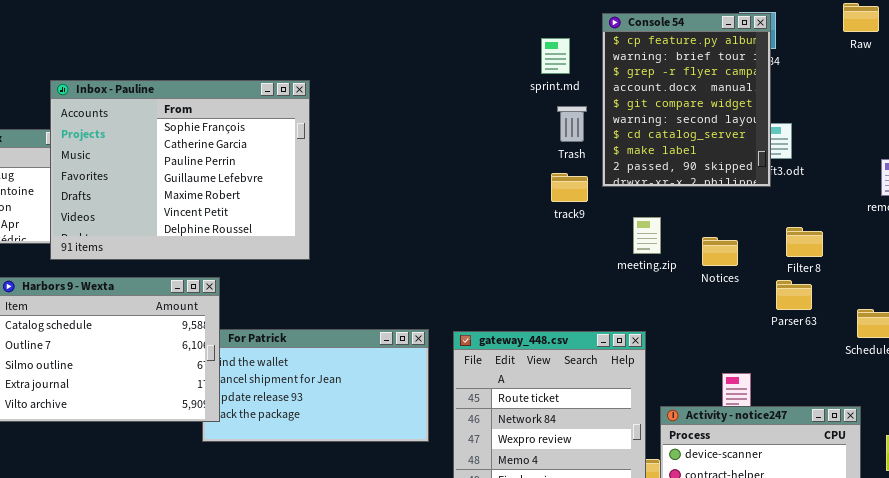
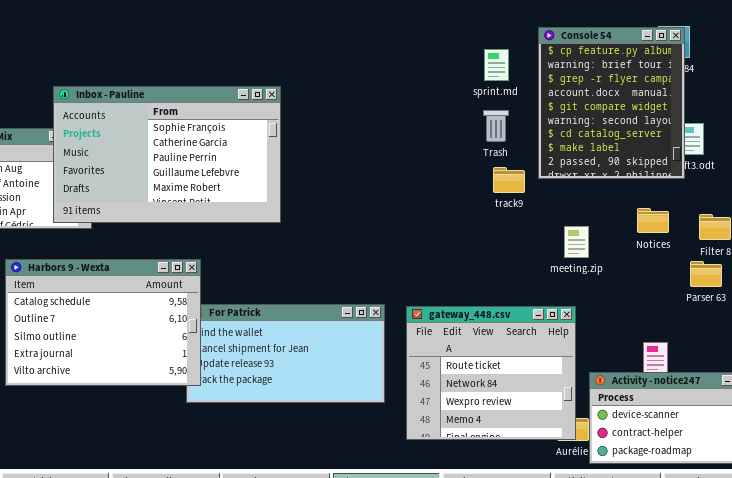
Inbox - Pauline: [50,80,310,260] -> [53,86,281,223], resized
Trash: [557,106,587,142] -> [483,110,509,142], moved
meeting.zip: [633,217,661,254] -> [564,226,589,258], moved
Notices: [702,237,738,266] -> [637,208,669,233], moved

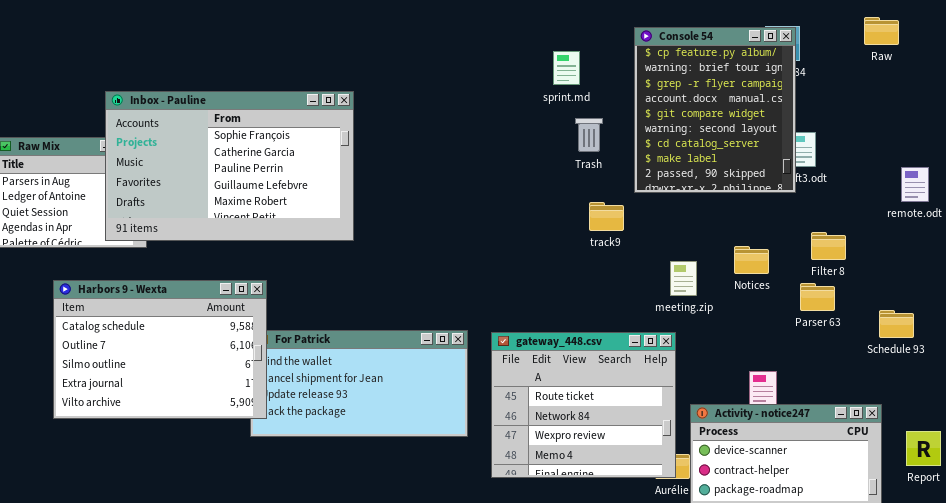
sprint.md: [484,49,509,81] -> [553,51,580,85], moved
track9: [493,167,525,193] -> [589,202,624,231], moved
Notices: [637,208,669,233] -> [734,246,769,274], moved
meeting.zip: [564,226,589,258] -> [670,261,697,296], moved

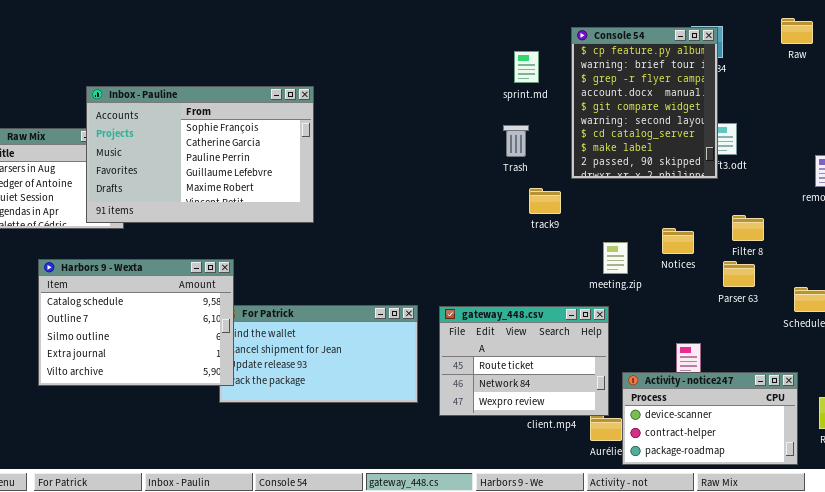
sprint.md: [553,51,580,85] -> [514,51,539,83], moved
Trash: [575,118,603,152] -> [503,125,529,157], moved
gateway_448.csv: [491,332,676,478] -> [439,306,609,416], resized

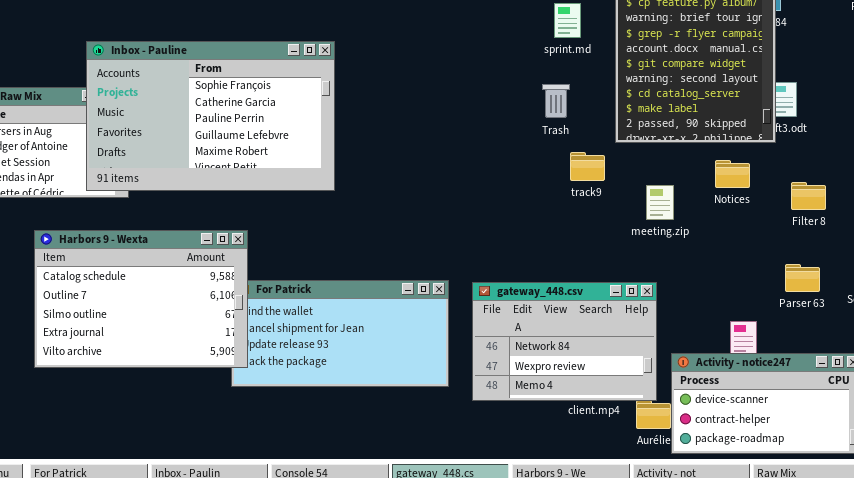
Notices: [662,228,694,254] -> [715,160,750,188], moved
meeting.zip: [603,242,628,274] -> [646,185,674,220], moved
Parser 63: [723,261,755,287] -> [785,264,820,292], moved
gateway_448.csv: [439,306,609,416] -> [472,282,657,401], scrolled down 1 row

